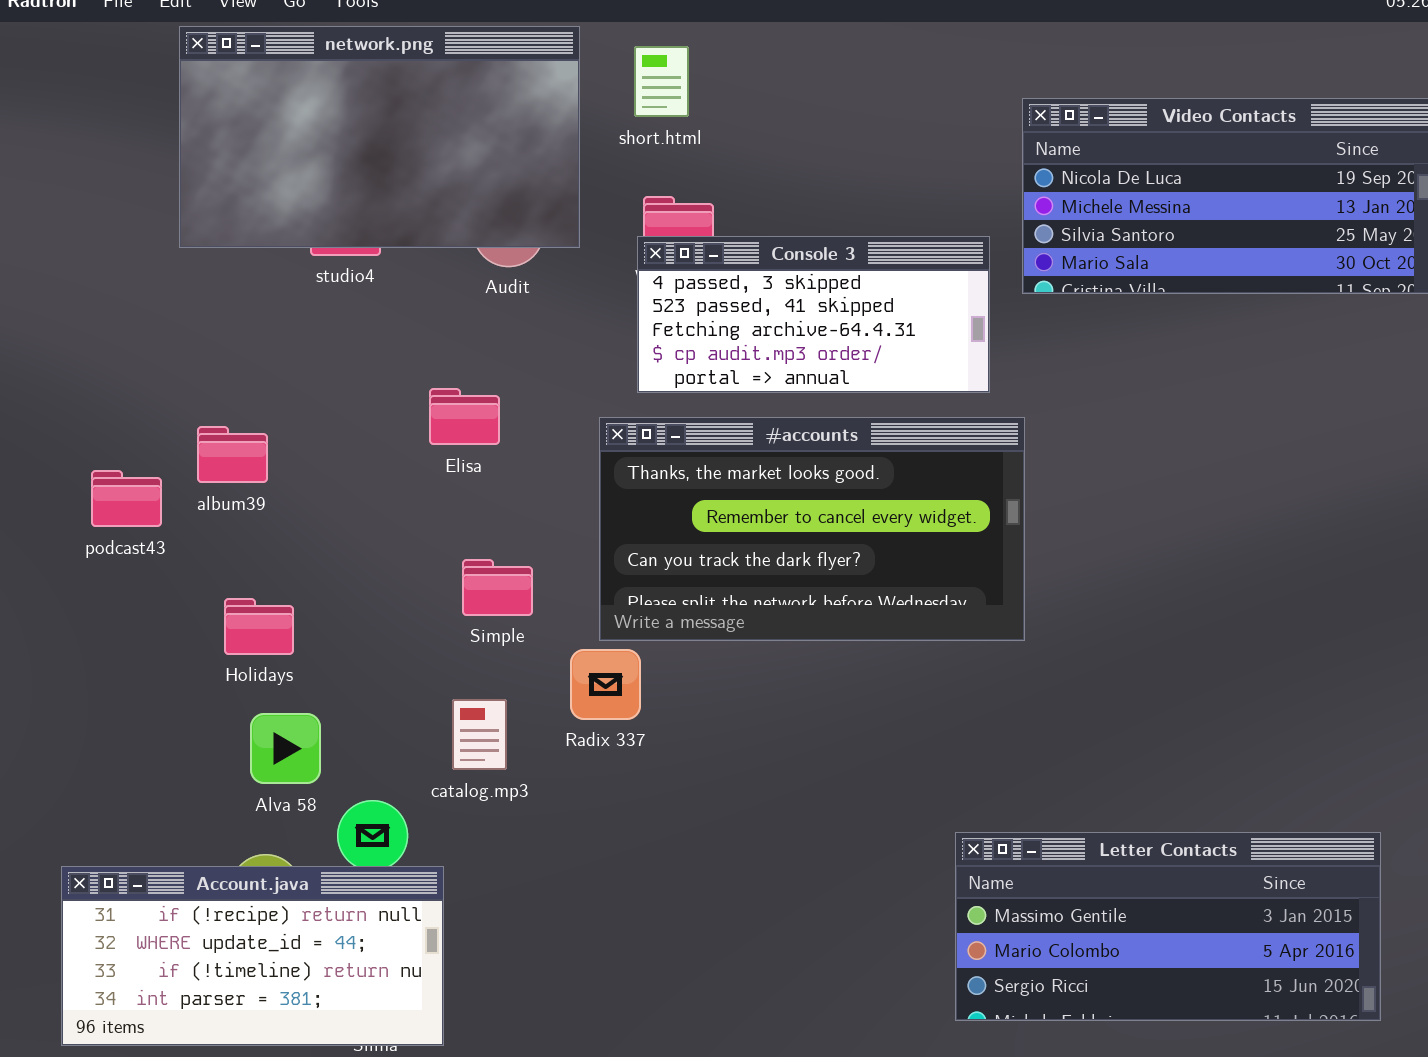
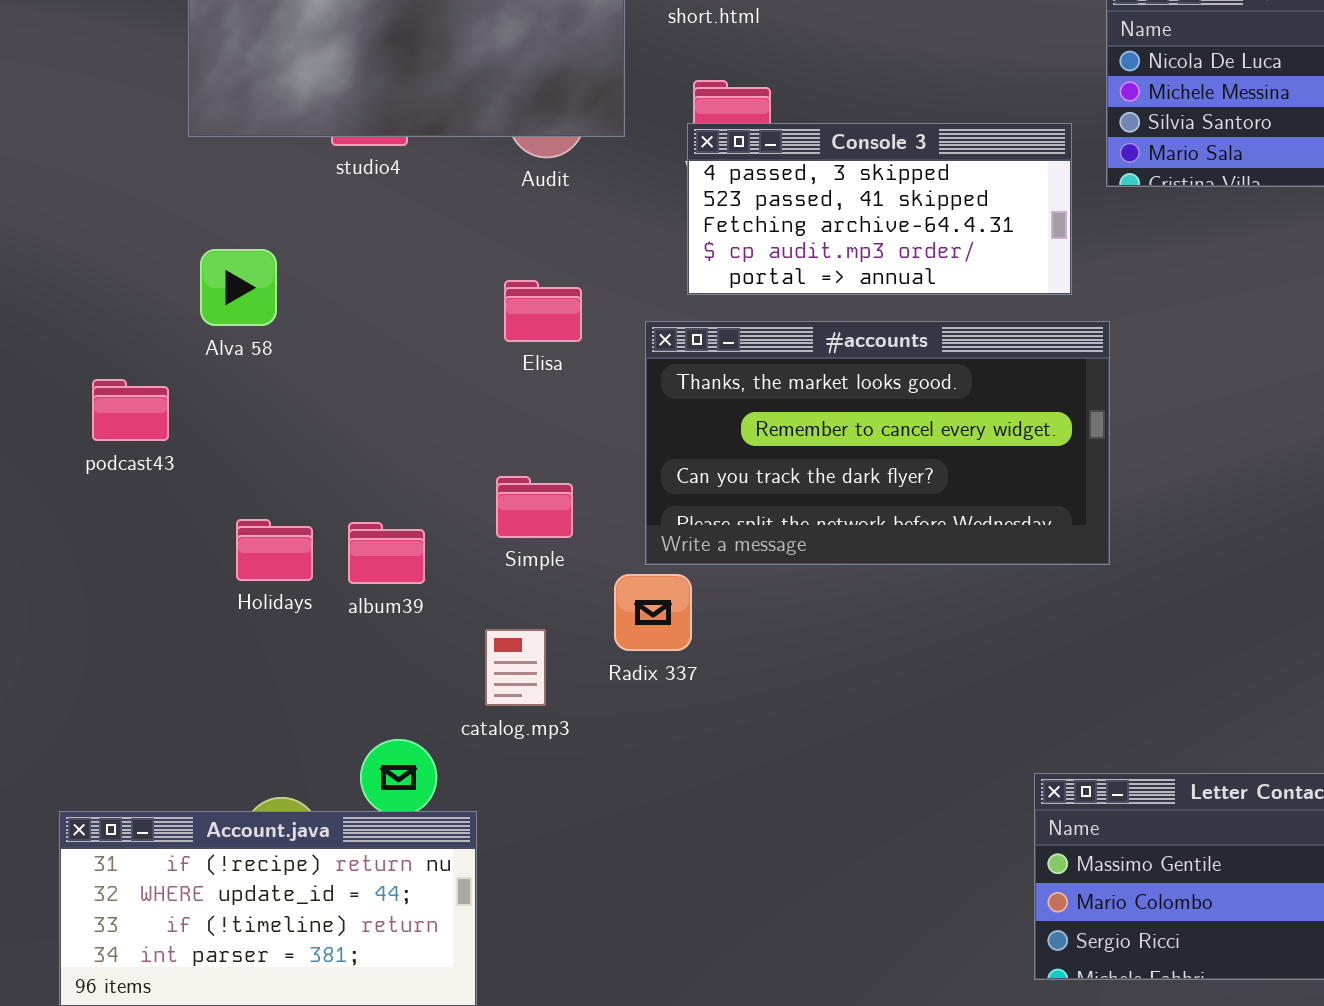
Elisa: [429,388,500,445] -> [504,280,582,342], moved
album39: [197,426,268,483] -> [348,522,425,584], moved
Alva 58: [250,713,321,784] -> [200,249,277,326], moved

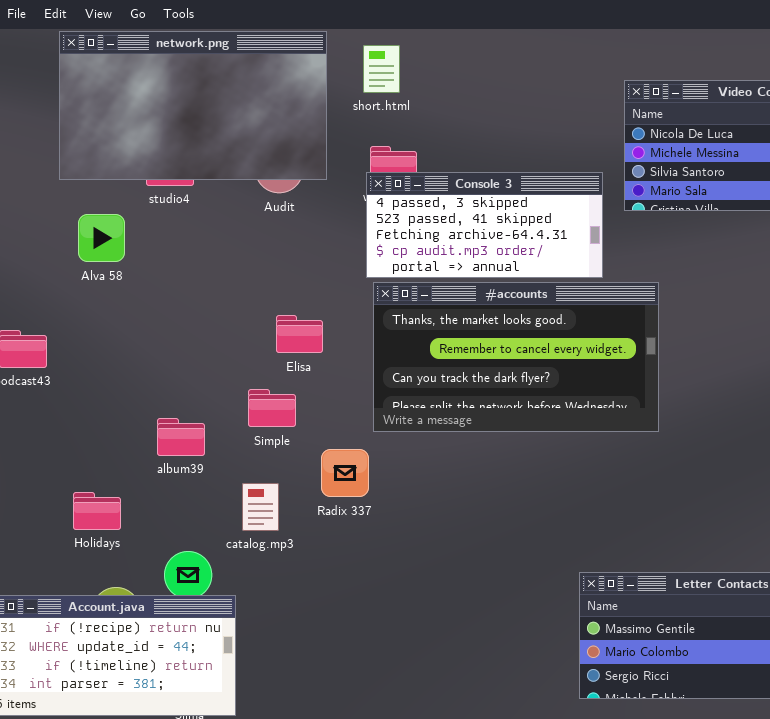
Alva 58: [200,249,277,326] -> [78,214,125,262], moved
Elisa: [504,280,582,342] -> [276,315,323,353], moved
#accounts: [645,321,1110,565] -> [373,282,659,432], moved
Holidays: [236,519,313,581] -> [73,492,121,530], moved

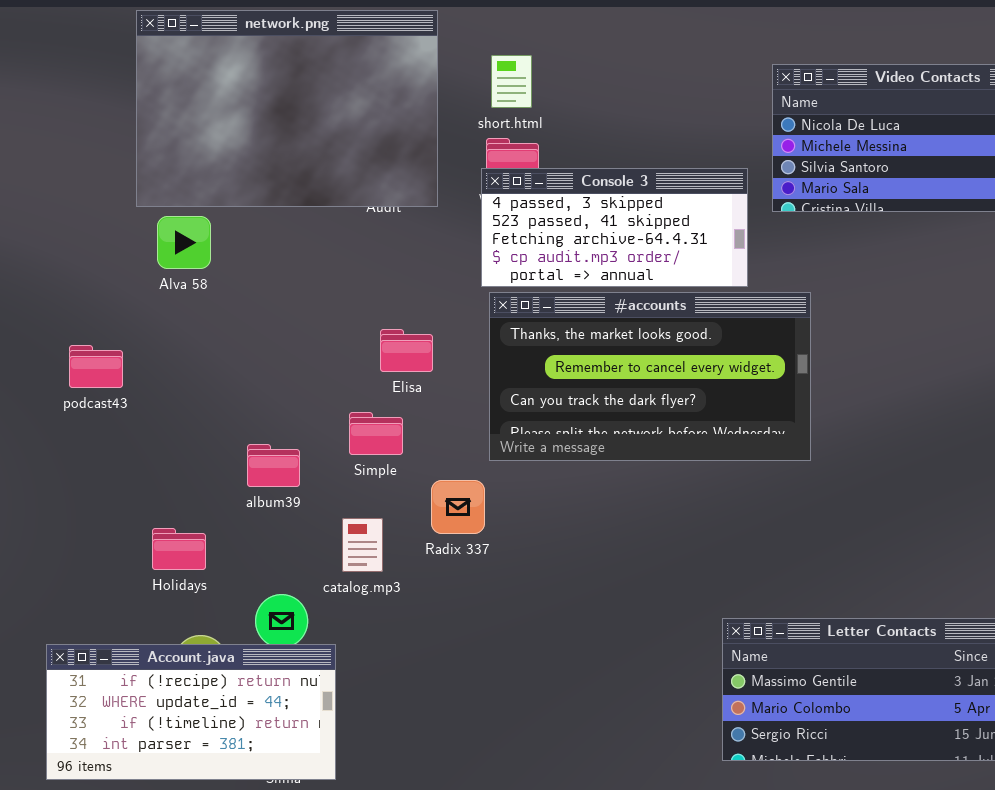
network.png: [59,31,327,180] -> [136,10,438,207], resized
short.html: [363,45,400,93] -> [491,55,532,108], moved

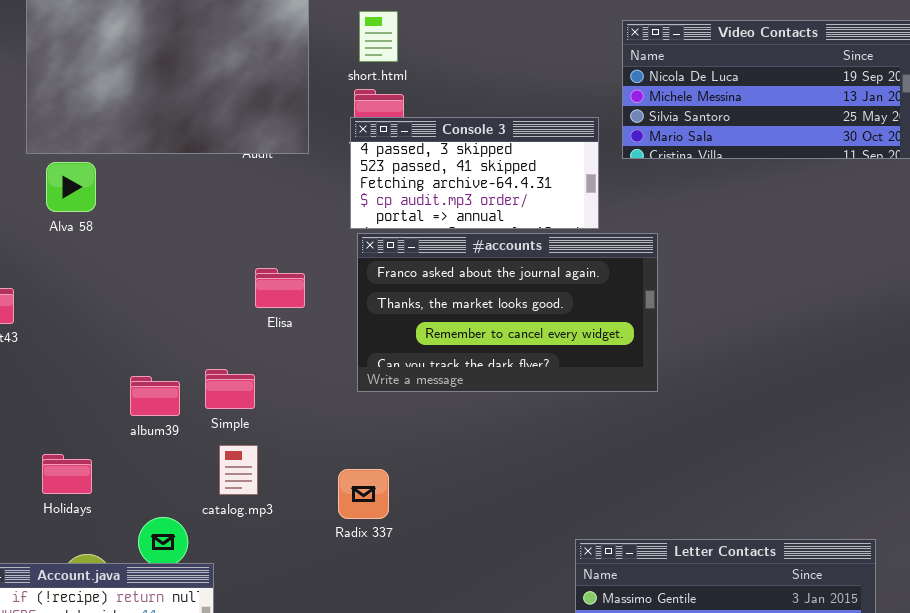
#accounts: [489,292,811,461] -> [357,233,658,392], scrolled up 1 row
Simple: [349,412,403,455] -> [205,369,255,409], moved
Radix 337: [431,480,485,534] -> [338,469,389,519], moved

